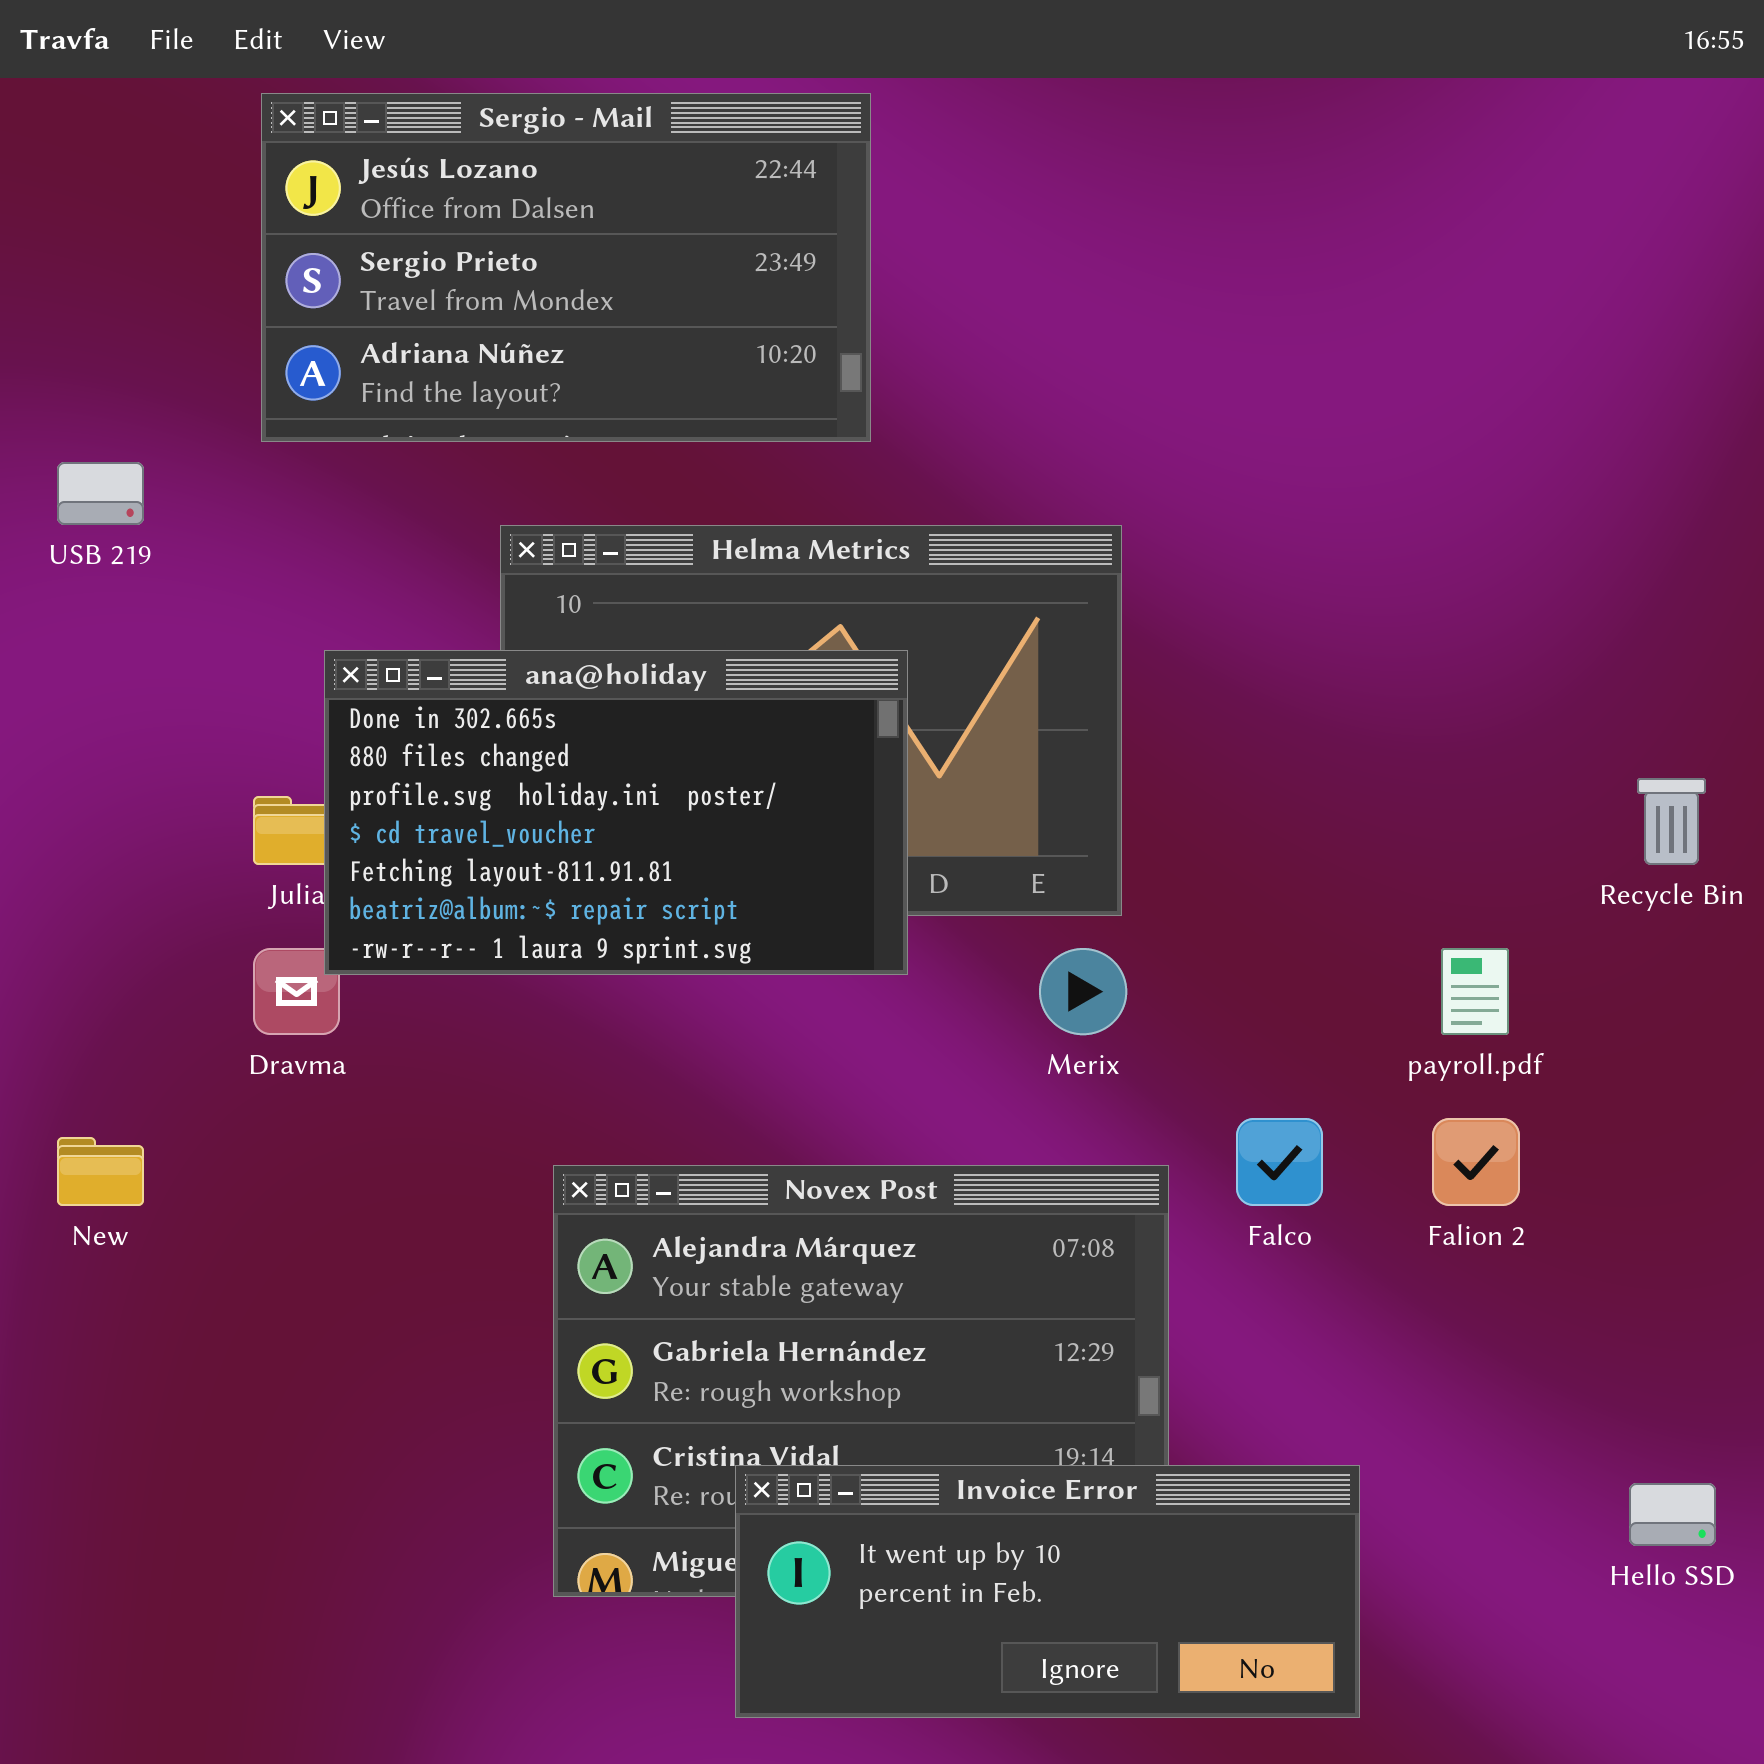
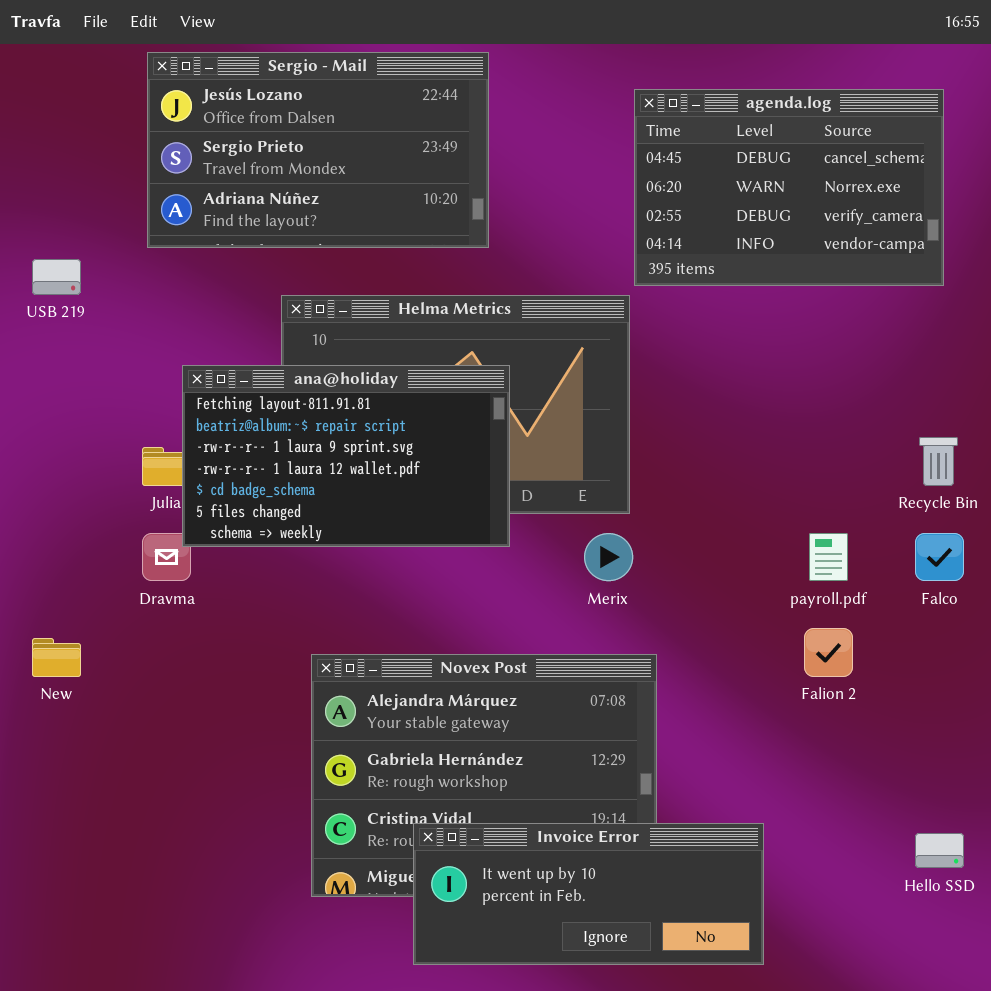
agenda.log: none -> [634,89,944,286], opened
ana@holiday: [324,650,908,975] -> [182,365,510,547], scrolled down 4 rows
Falco: [1236,1118,1323,1206] -> [915,533,964,581], moved

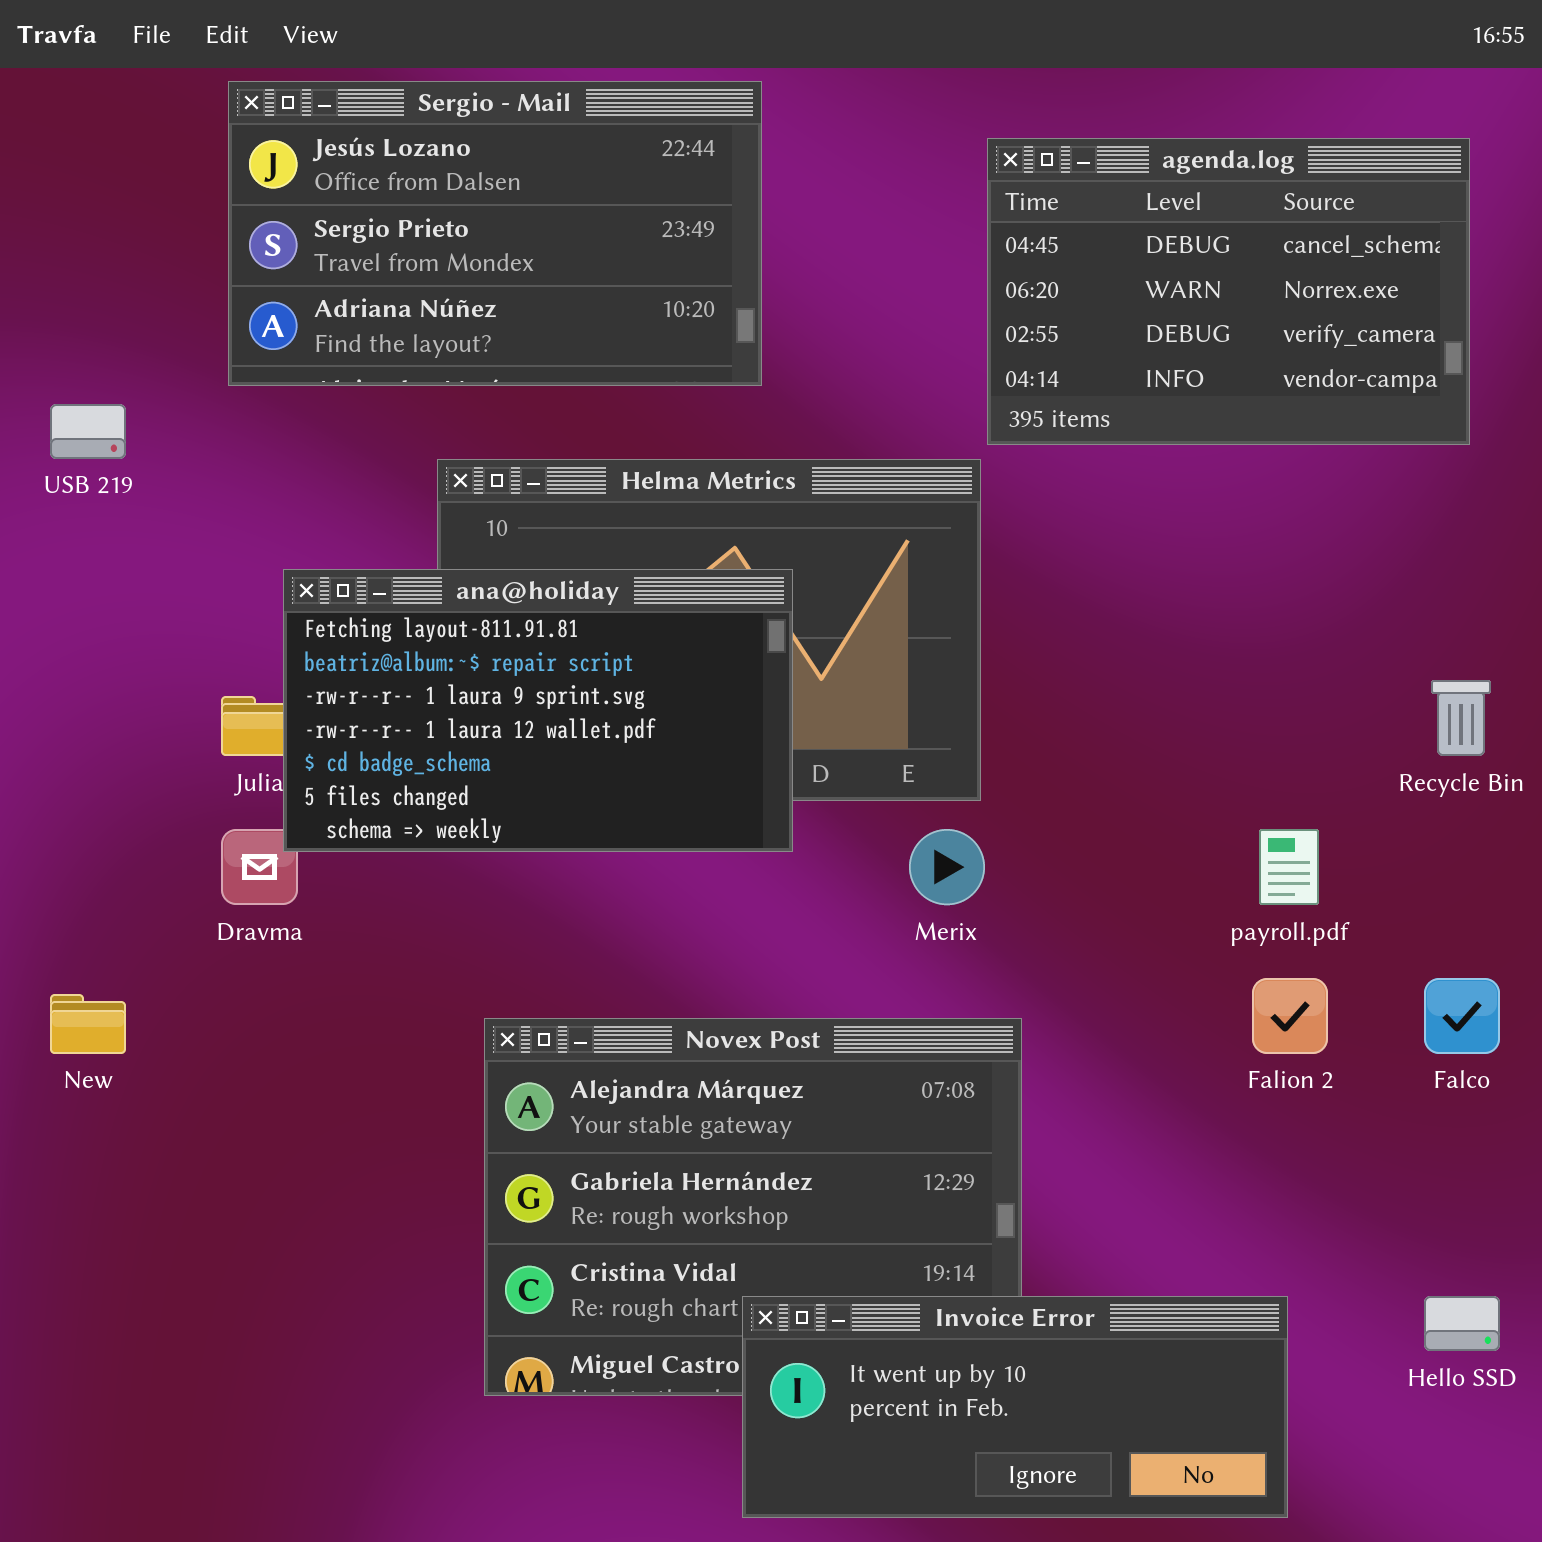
Falco: [915,533,964,581] -> [1424,978,1500,1054], moved
Invoice Error: [413,823,764,965] -> [742,1296,1288,1518], moved

